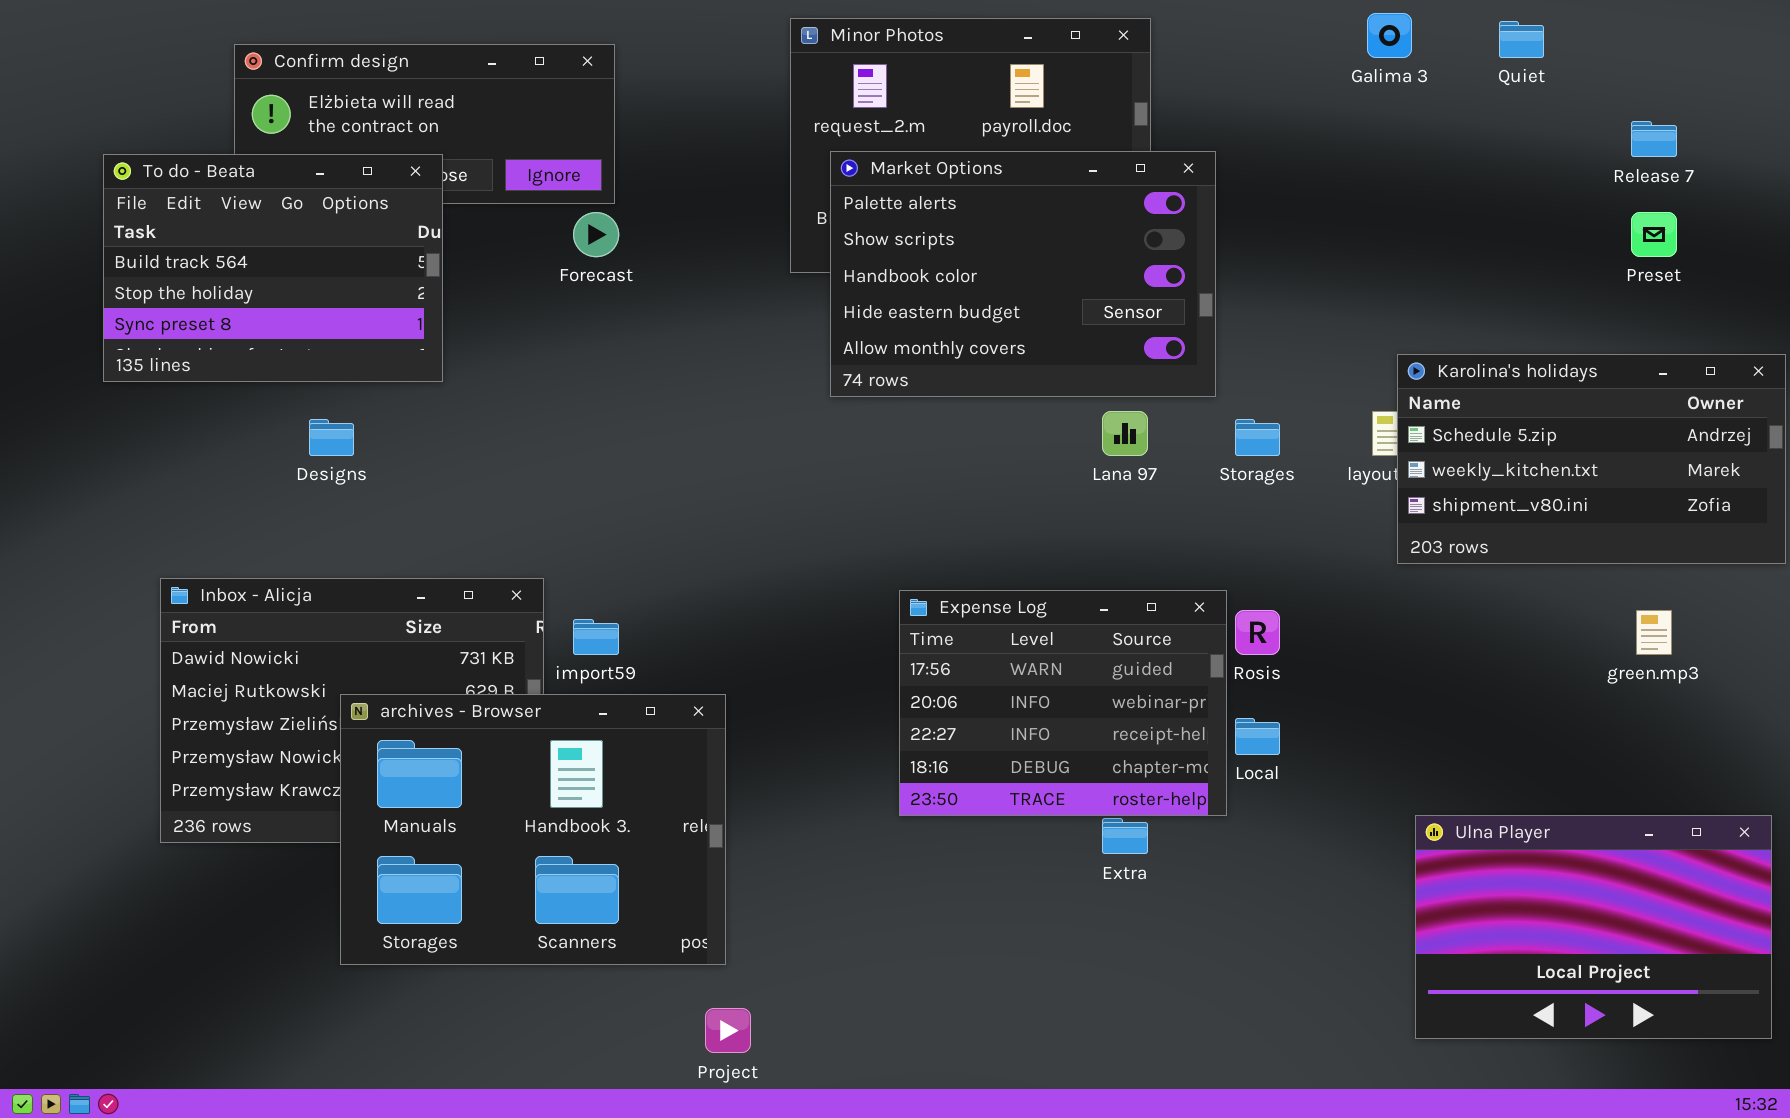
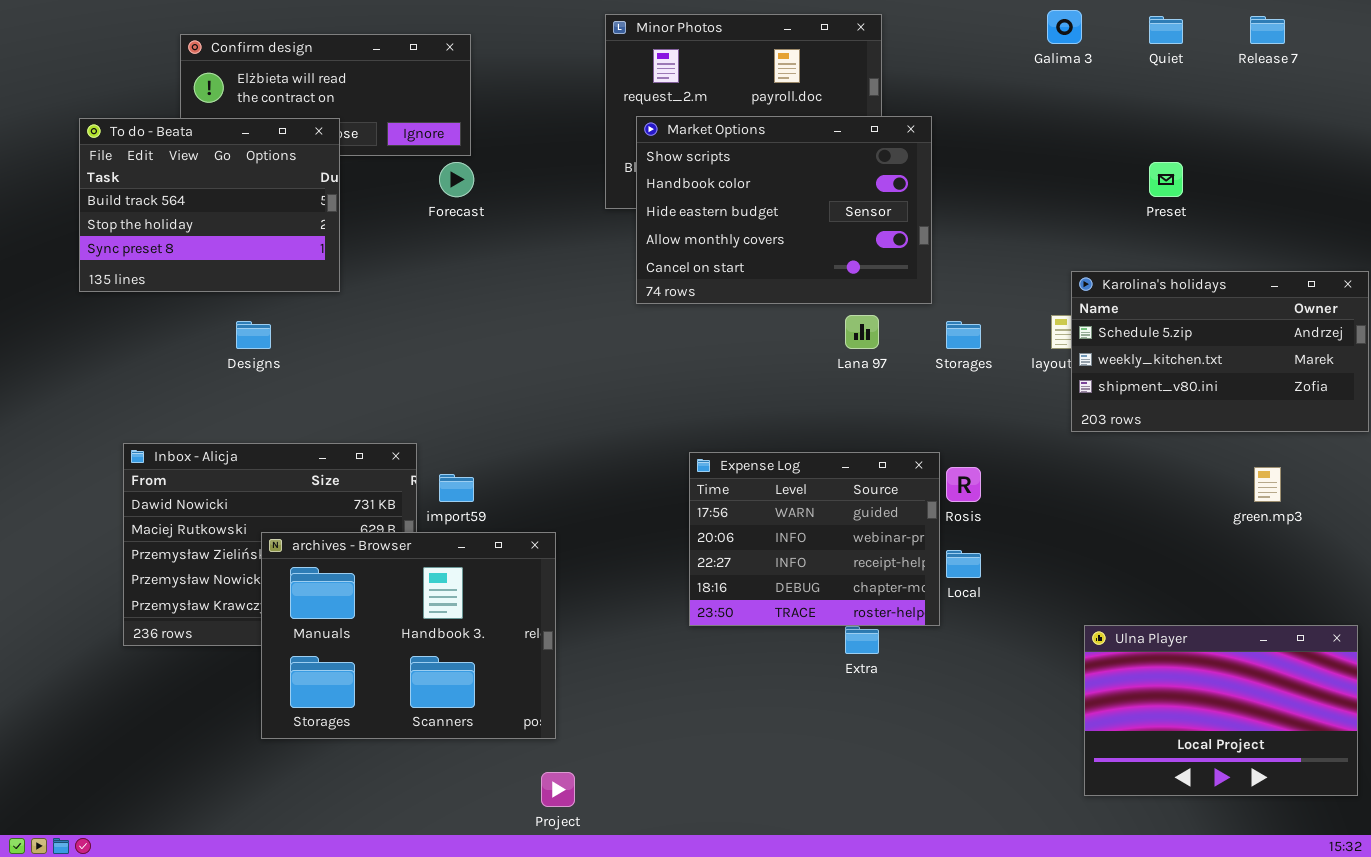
Release 7: [1631,121,1677,157] -> [1250,16,1285,44], moved
Market Options: [830,151,1216,397] -> [636,116,932,304], scrolled down 1 row
Preset: [1631,212,1677,257] -> [1149,162,1183,197], moved

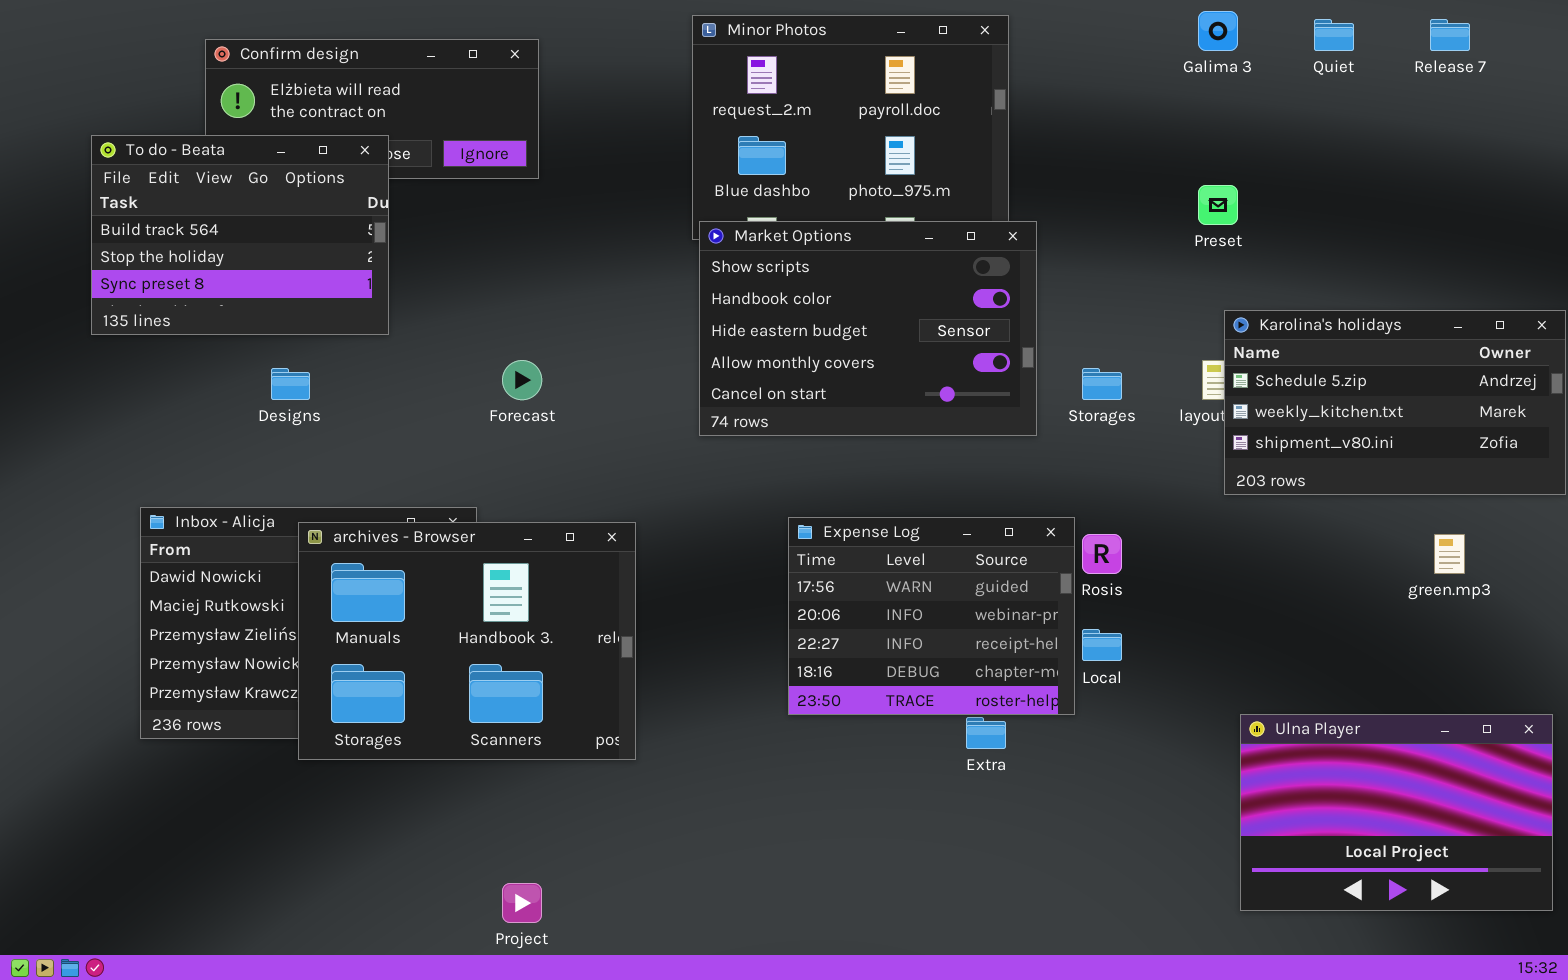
Market Options: [636,116,932,304] -> [699,221,1037,436], moved
Forecast: [439,162,474,197] -> [502,360,542,400], moved
Preset: [1149,162,1183,197] -> [1198,185,1238,225], moved
archives - Browser: [261,532,556,739] -> [298,522,636,760], moved
Project: [541,772,575,807] -> [502,883,542,923], moved

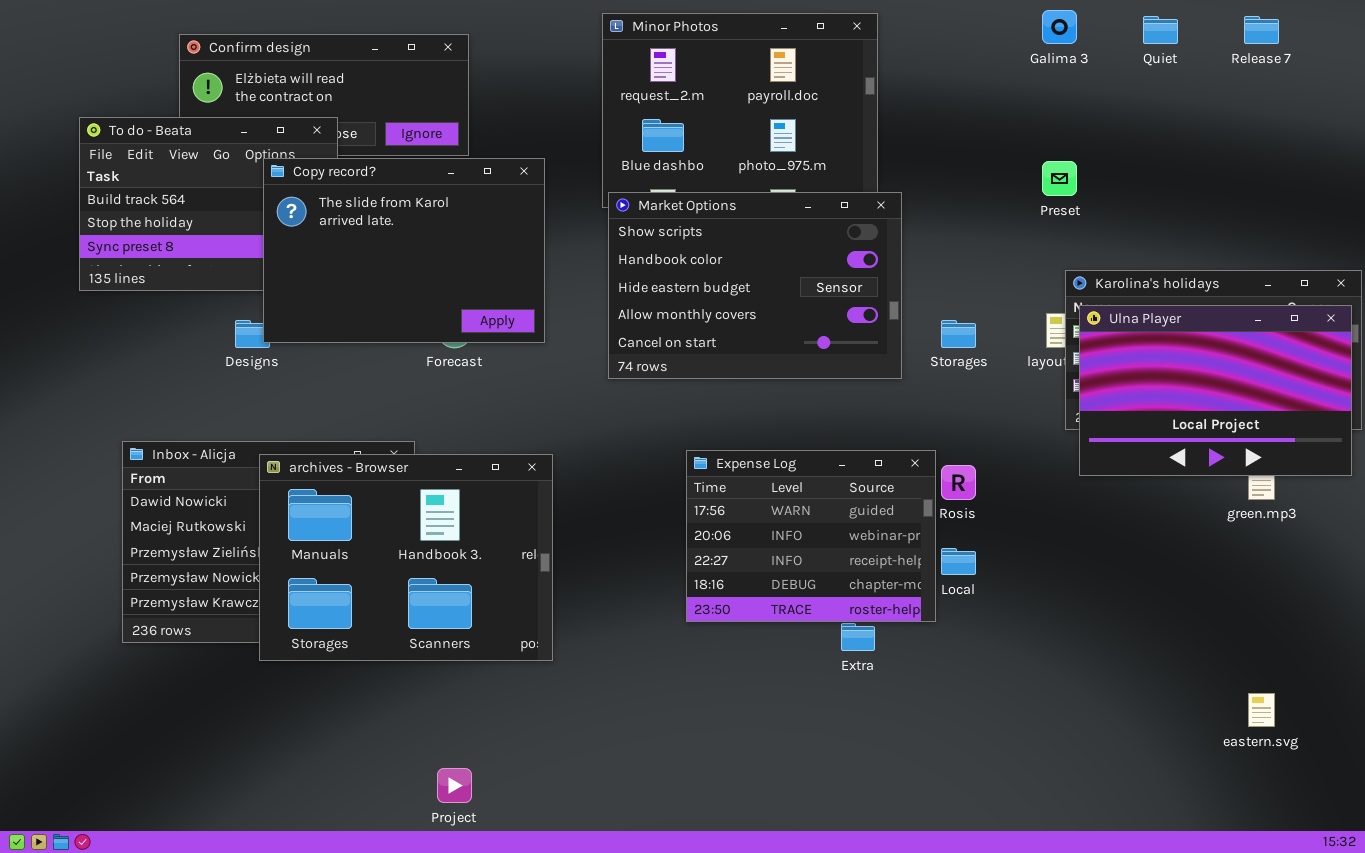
Copy record?: none -> [263,158,545,343], opened
Ulna Player: [1240,714,1553,911] -> [1079,305,1352,476], moved

